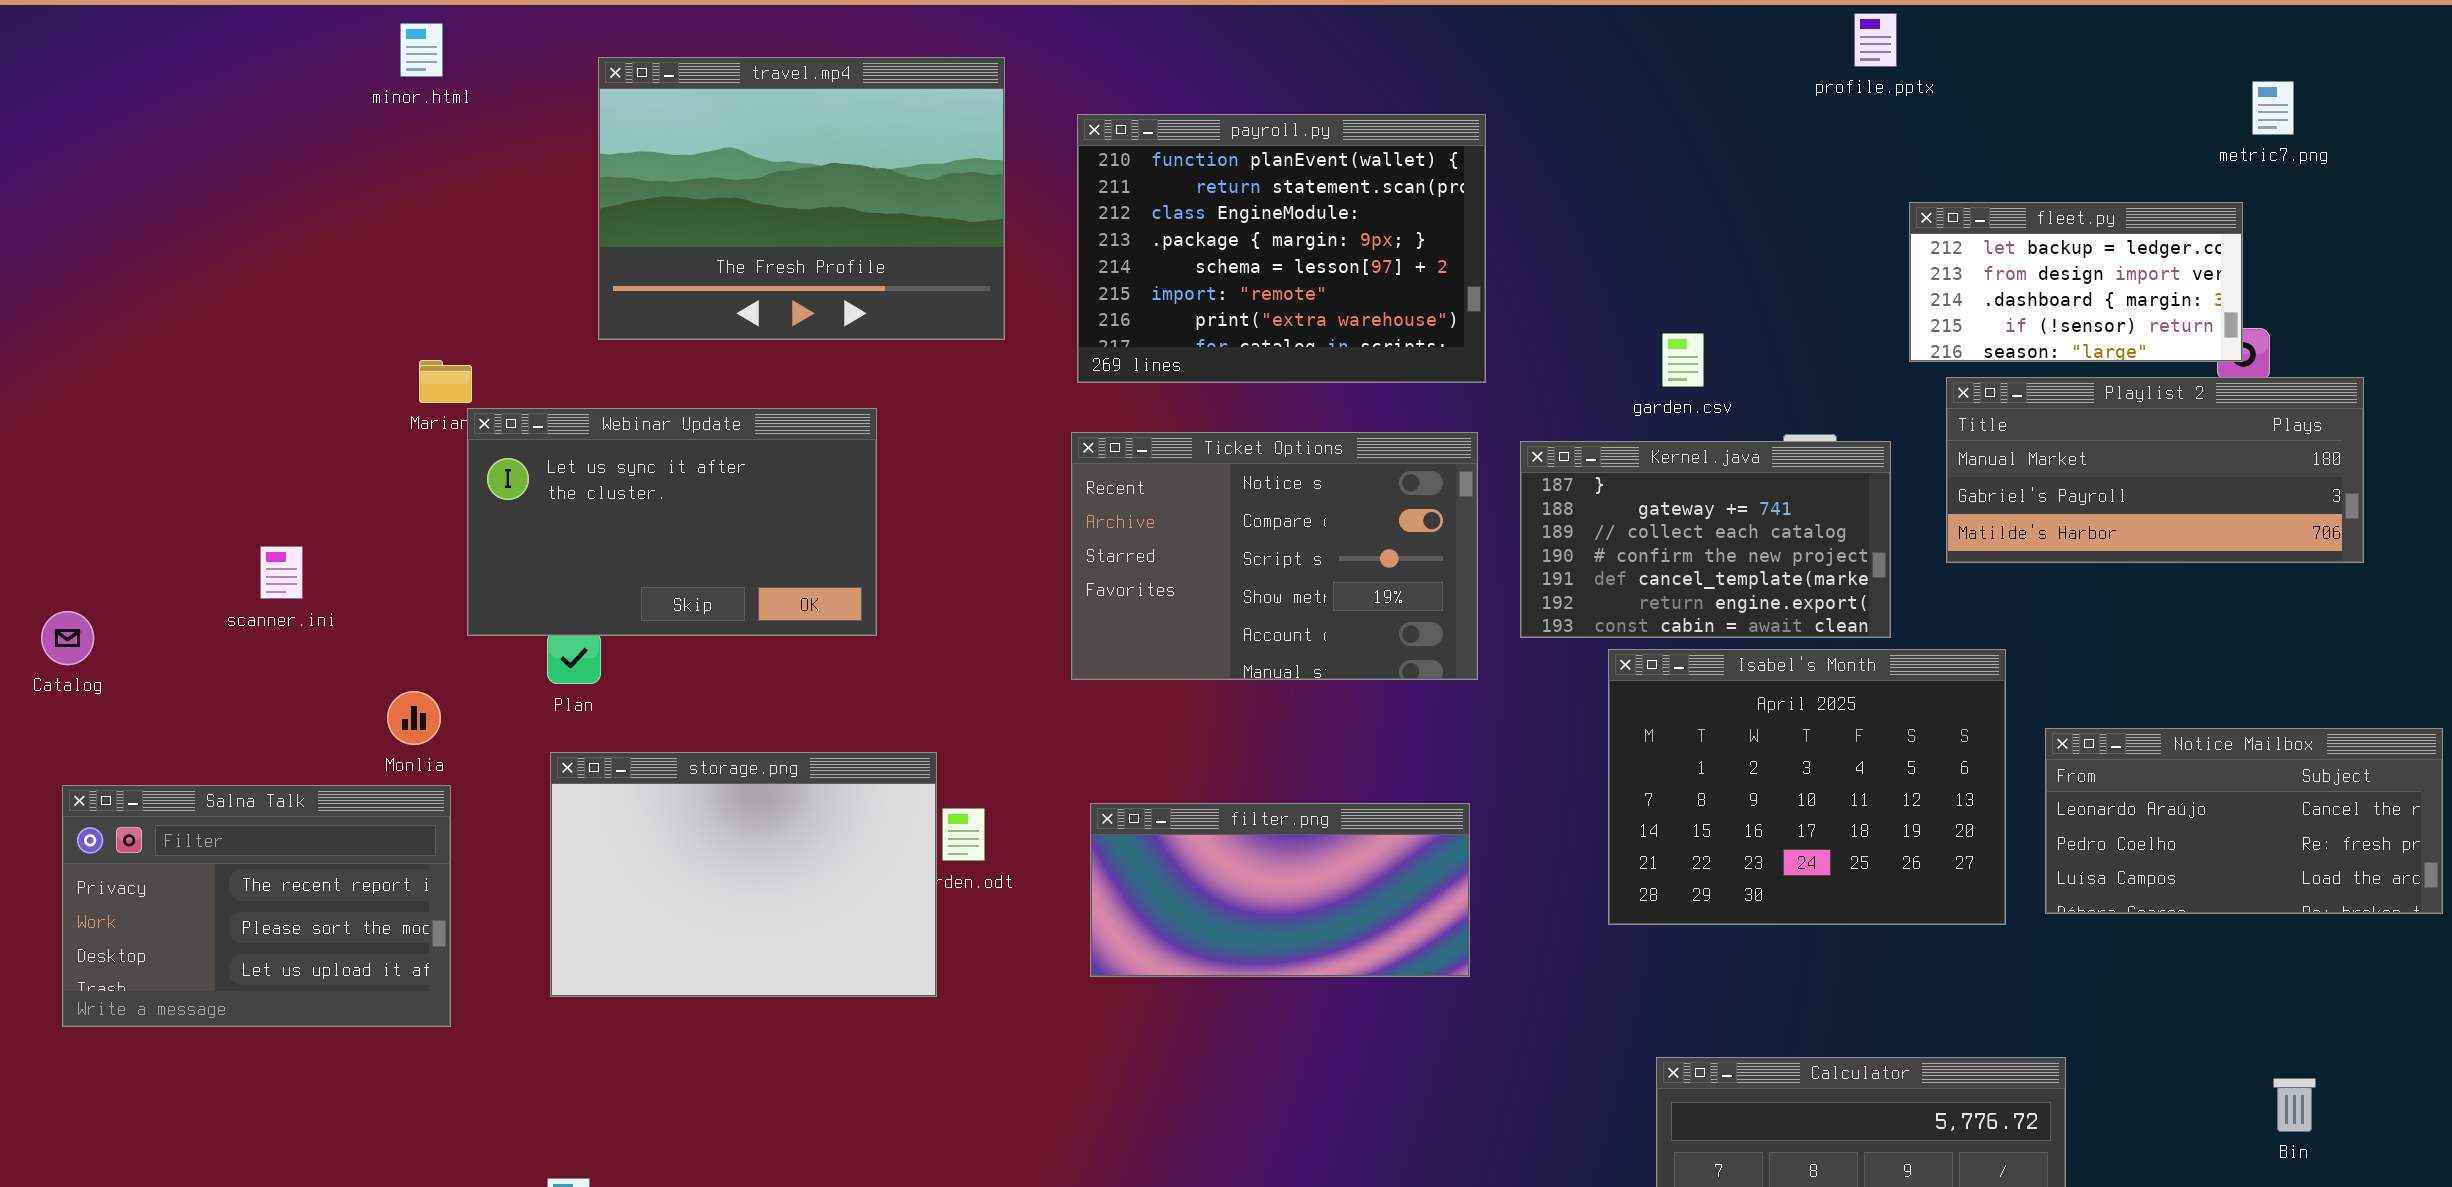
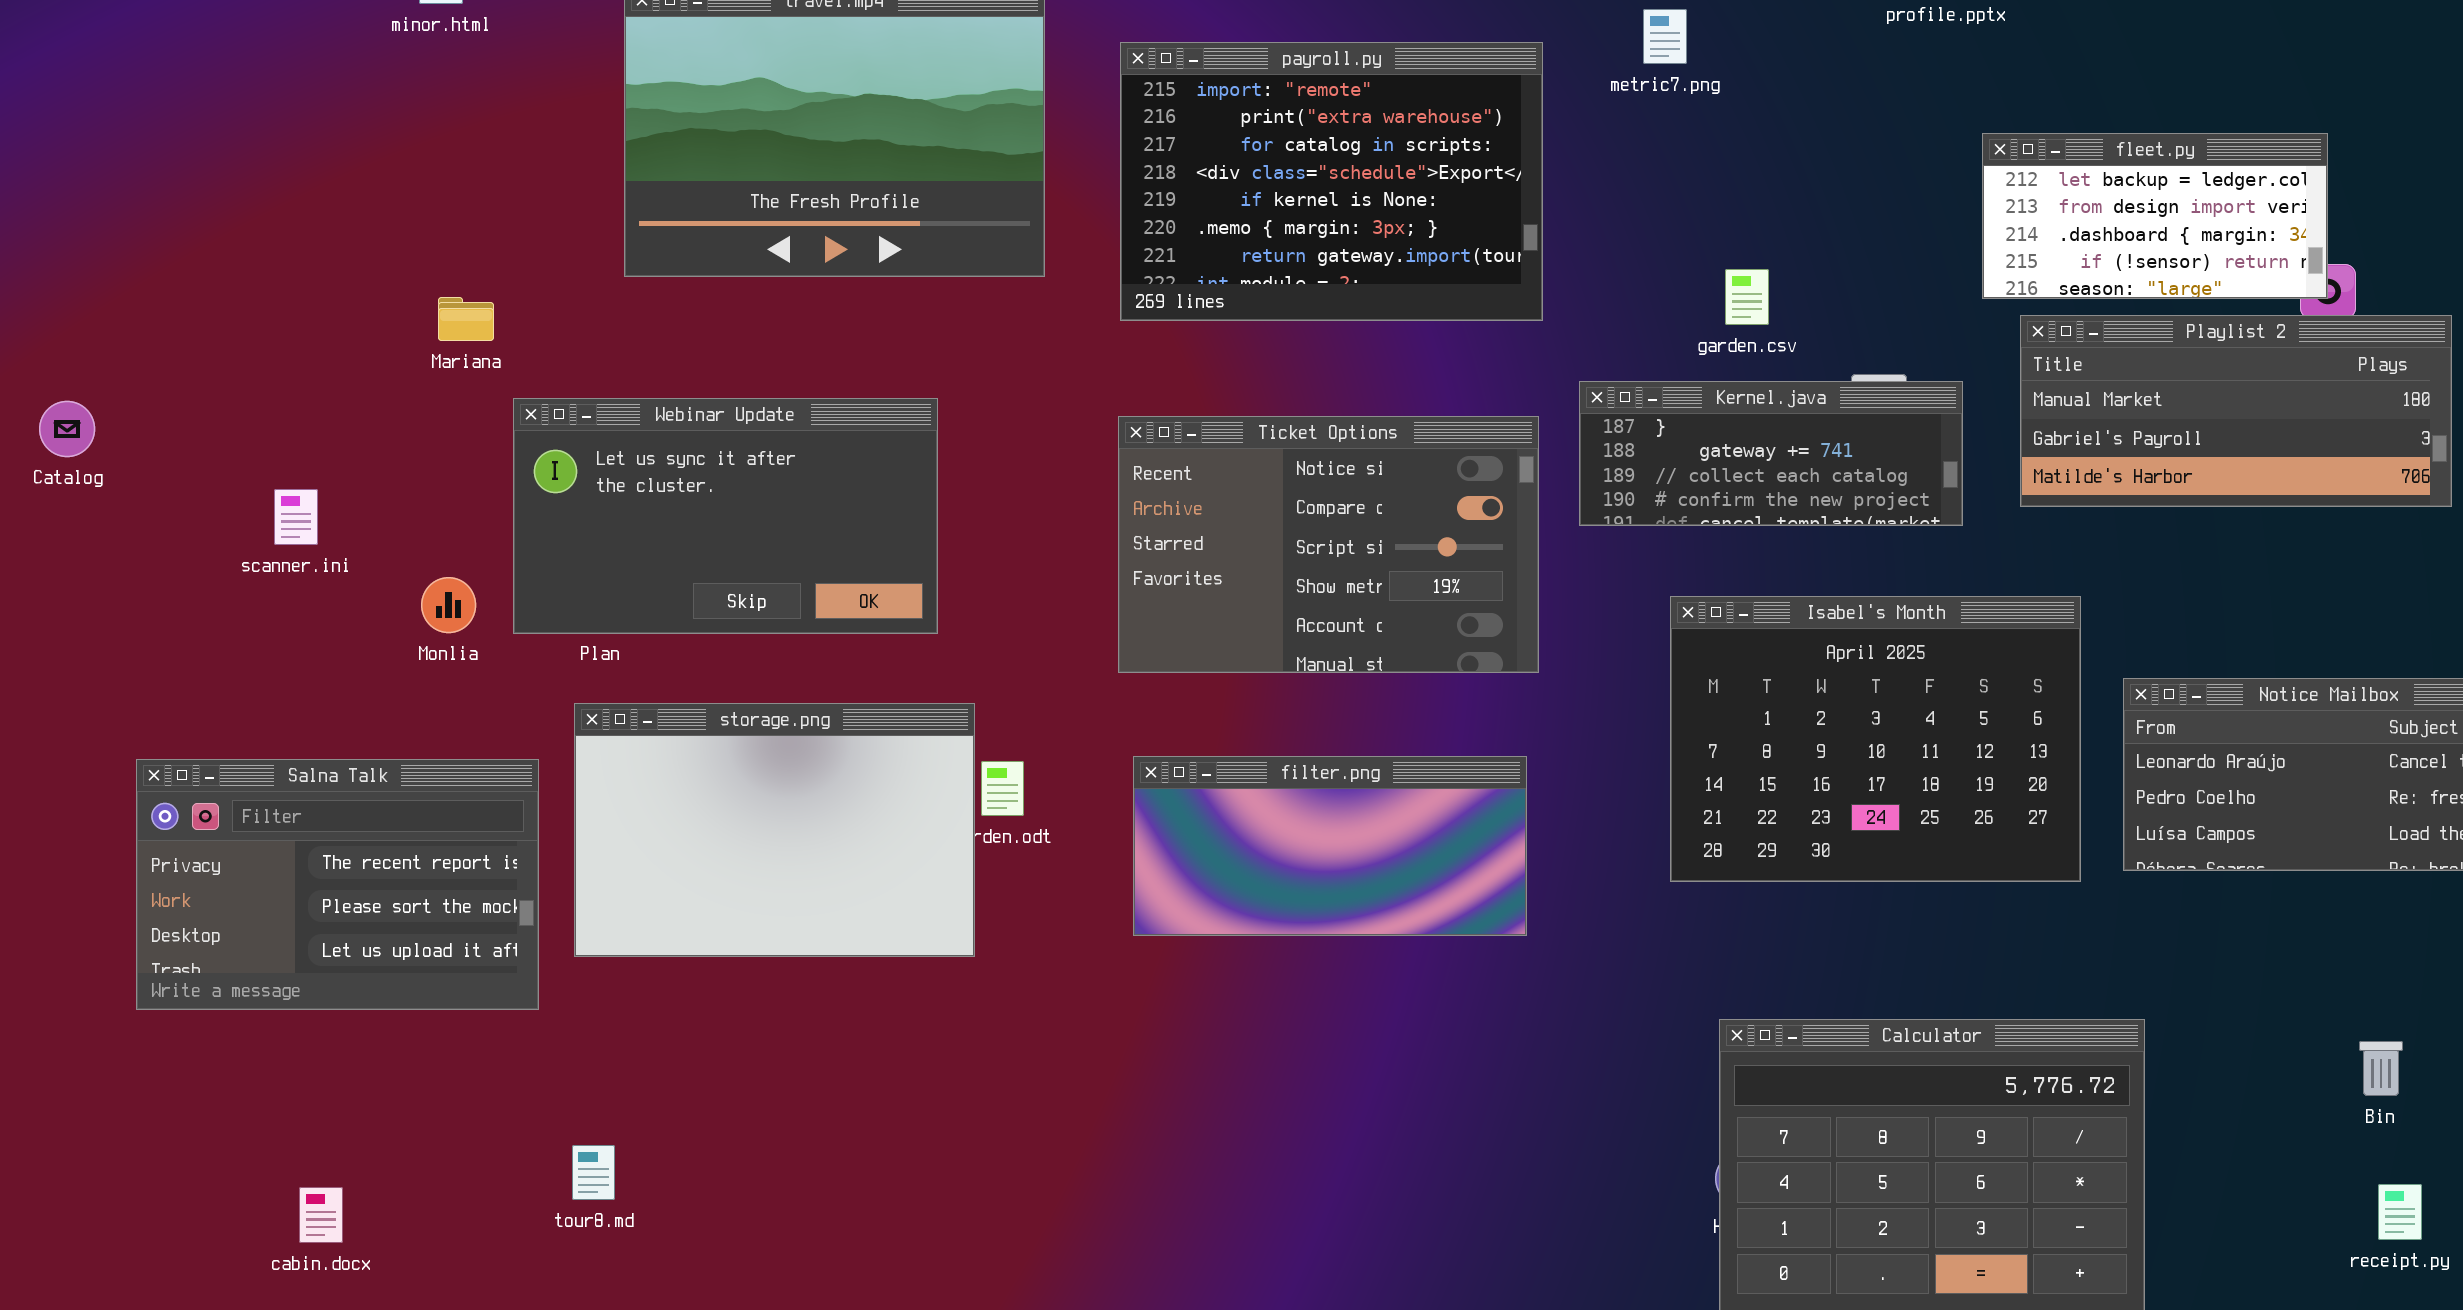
metric7.png: [2252,81,2294,135] -> [1643,9,1687,64], moved
payroll.py: [1077,114,1486,383] -> [1120,42,1543,321], scrolled down 5 rows
Webinar Update: [467,408,877,636] -> [513,398,938,634], moved
Ticket Options: [1071,432,1478,680] -> [1118,416,1539,673], moved
Kernel.java: [1520,441,1891,638] -> [1579,381,1963,526], resized
Catalog: [41,611,94,665] -> [39,401,95,457], moved
Monlia: [387,691,441,745] -> [421,577,476,633], moved
Salna Talk: [62,785,451,1027] -> [136,759,539,1010], moved

